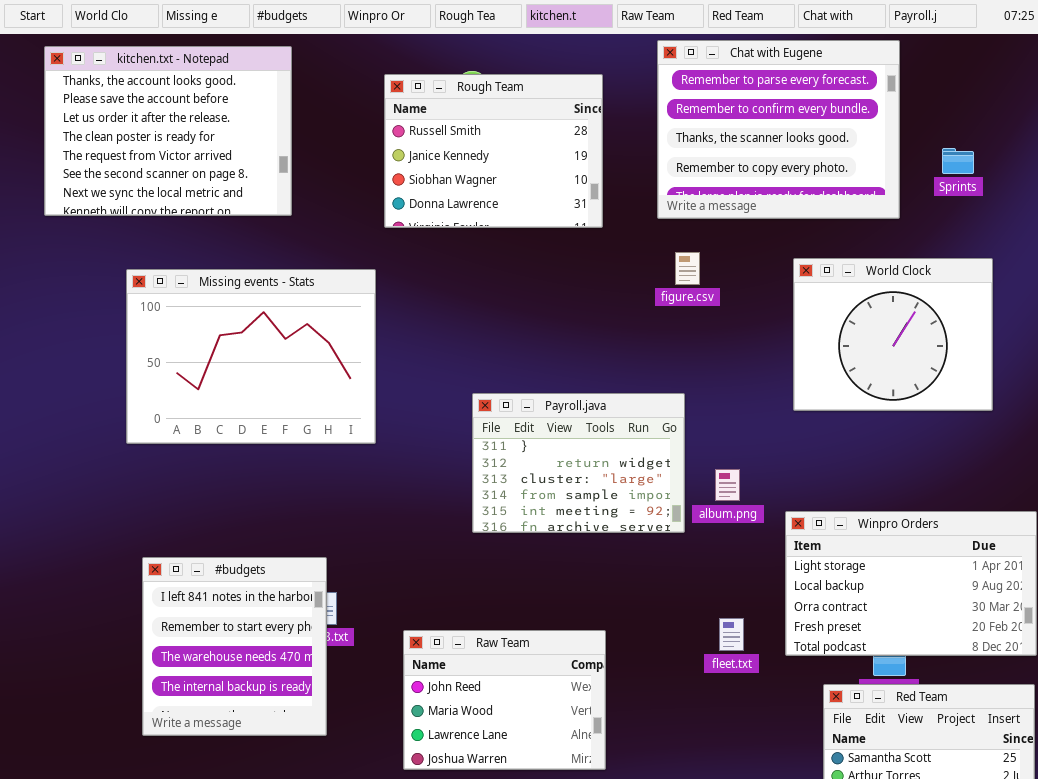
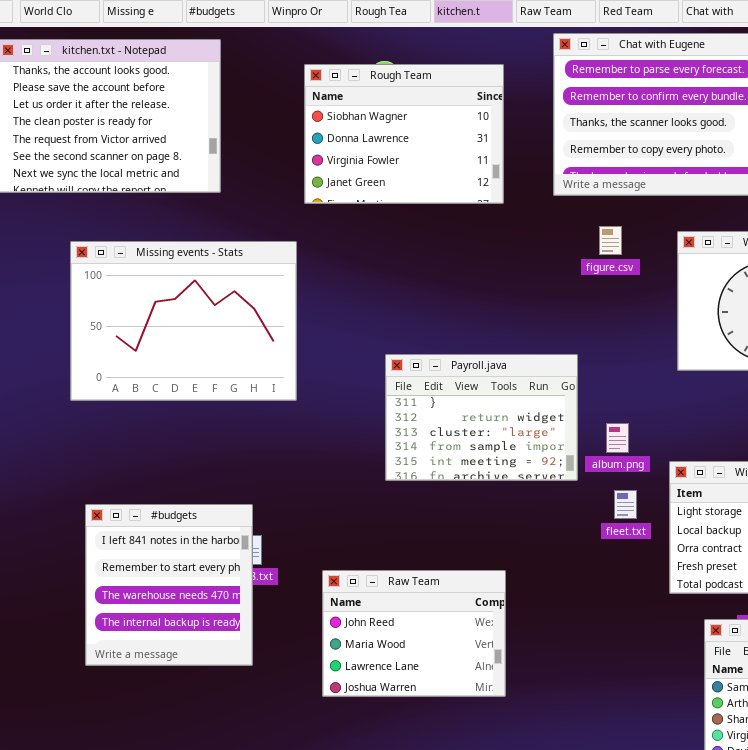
Rough Team: [384,74,603,228] -> [304,64,504,204], scrolled down 2 rows
figure.csv: [675,252,700,285] -> [599,226,622,255], moved
fleet.txt: [719,618,744,651] -> [614,490,637,519], moved

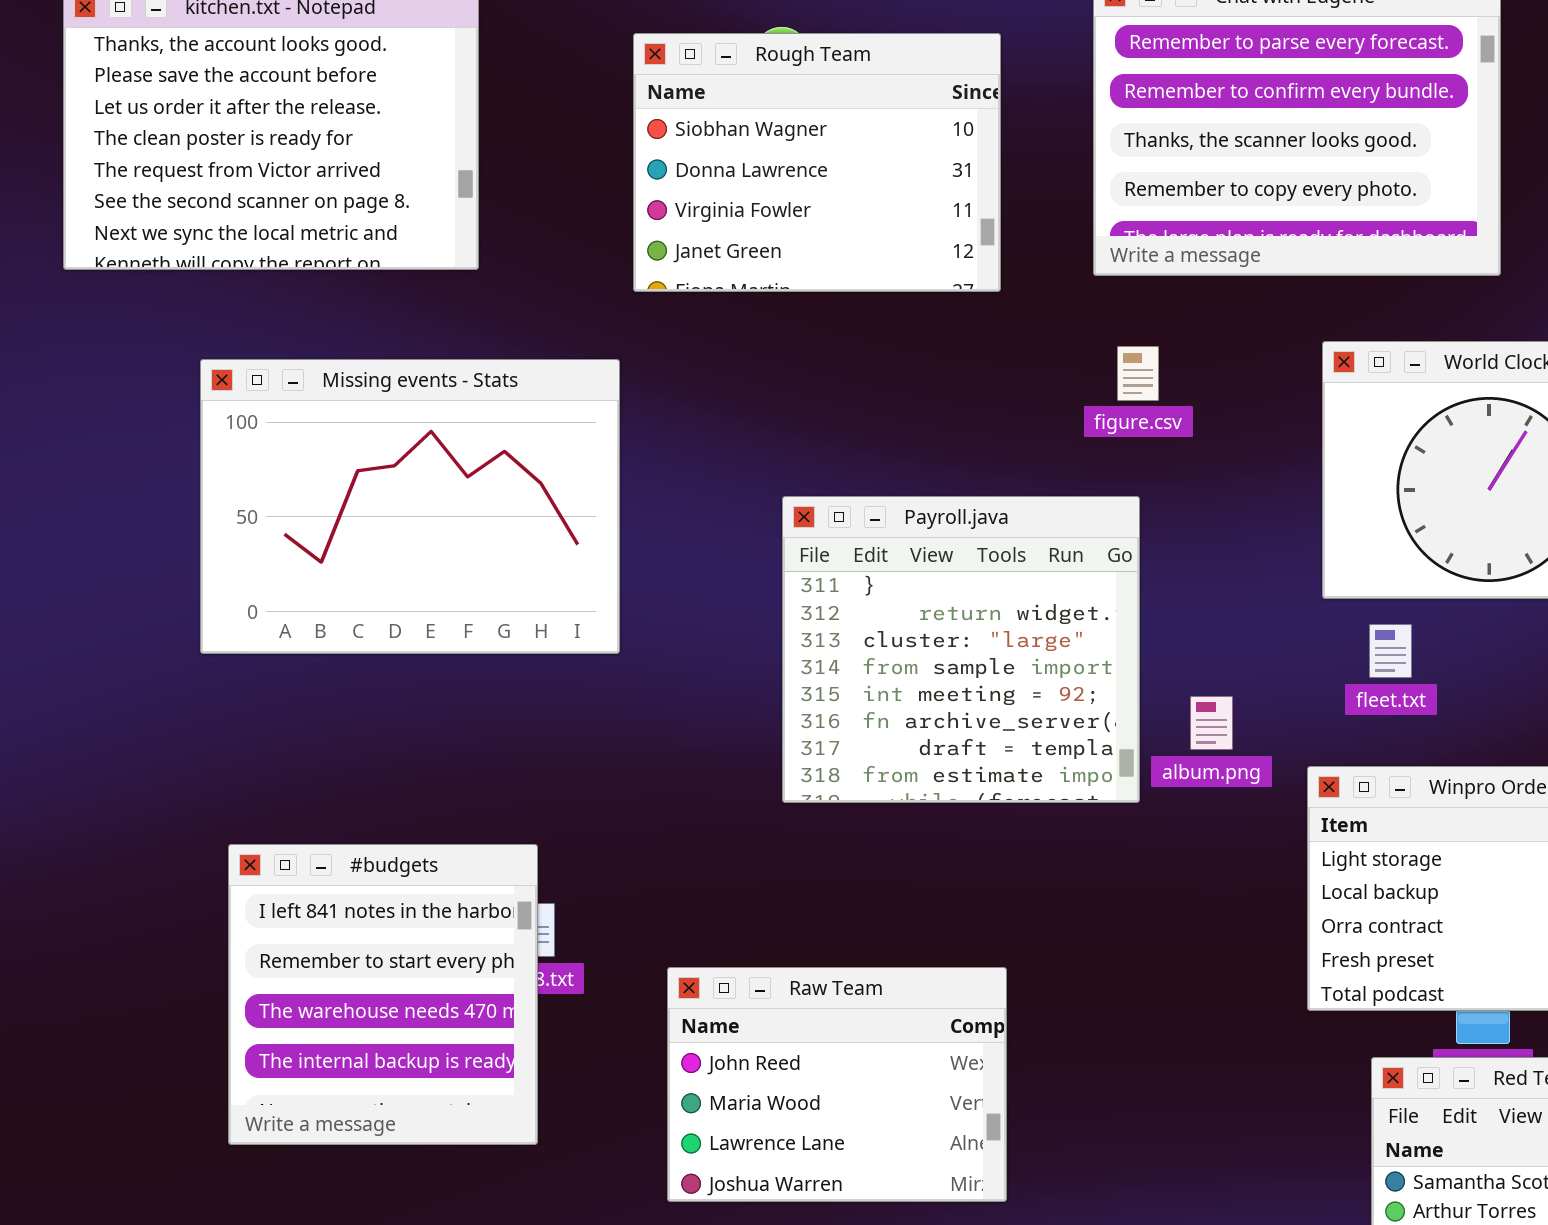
figure.csv: [599,226,622,255] -> [1117,346,1159,401], moved
Payroll.java: [385,354,578,481] -> [782,496,1140,803], resized
fleet.txt: [614,490,637,519] -> [1369,624,1412,678], moved

